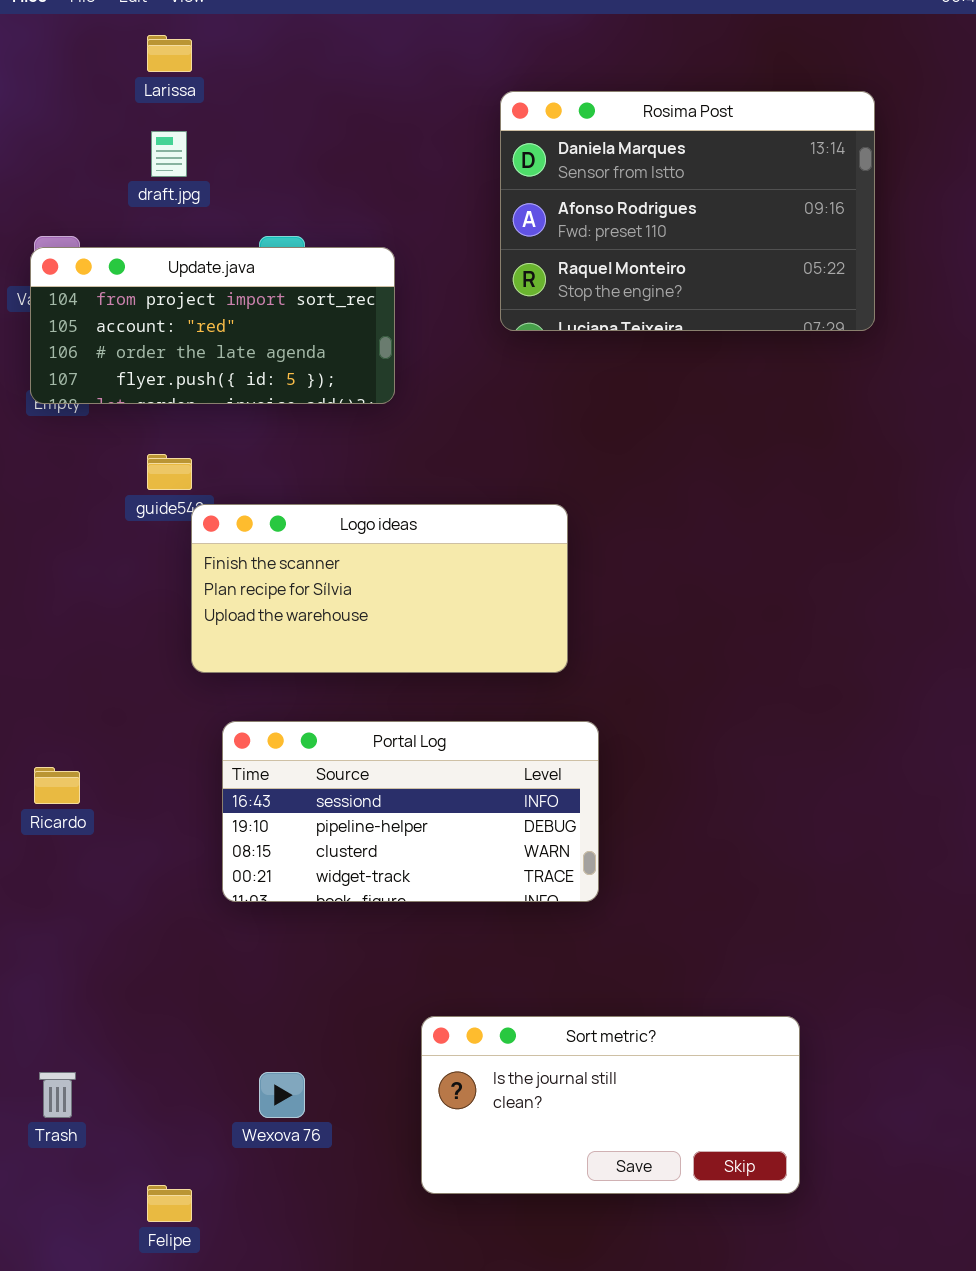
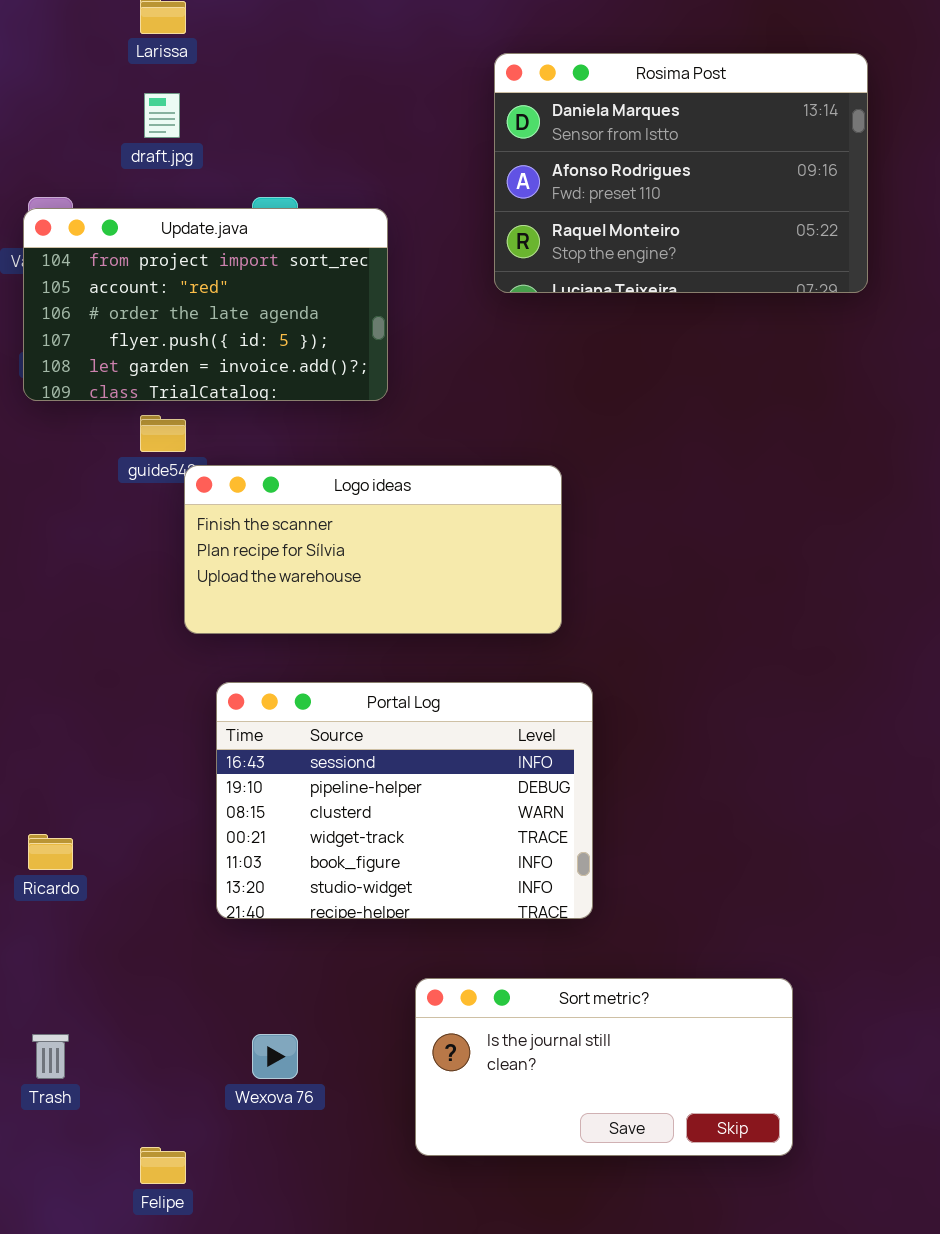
Update.java: [30,247,395,404] -> [23,208,388,401], resized
Portal Log: [222,721,599,902] -> [216,682,593,919], resized
Ricardo: [34,767,80,804] -> [28,834,73,870], moved

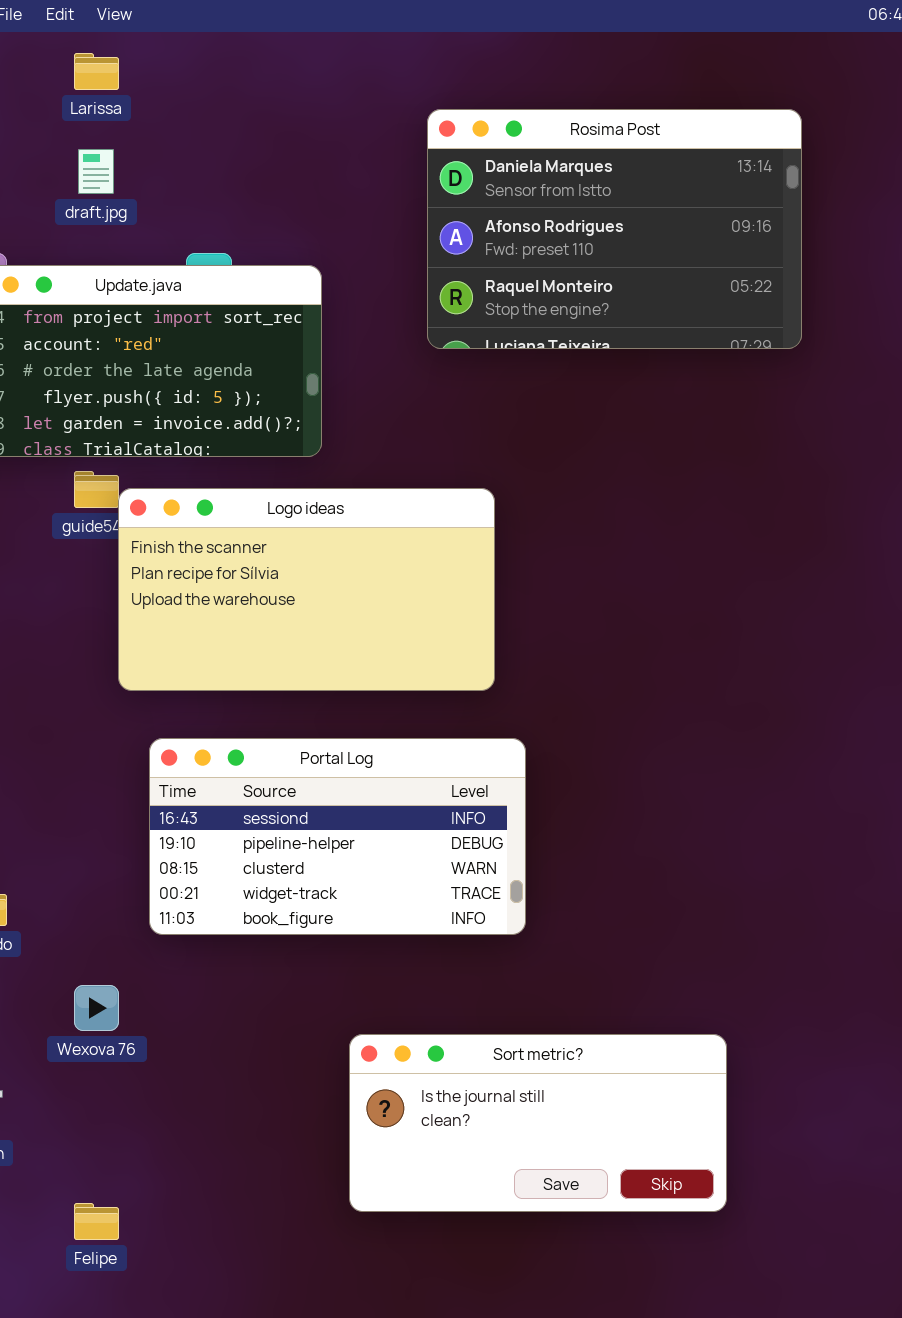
Logo ideas: [184,465,562,634] -> [118,488,495,691], resized
Portal Log: [216,682,593,919] -> [149,738,526,935], resized
Wexova 76: [252,1034,298,1079] -> [74,985,119,1031], moved

